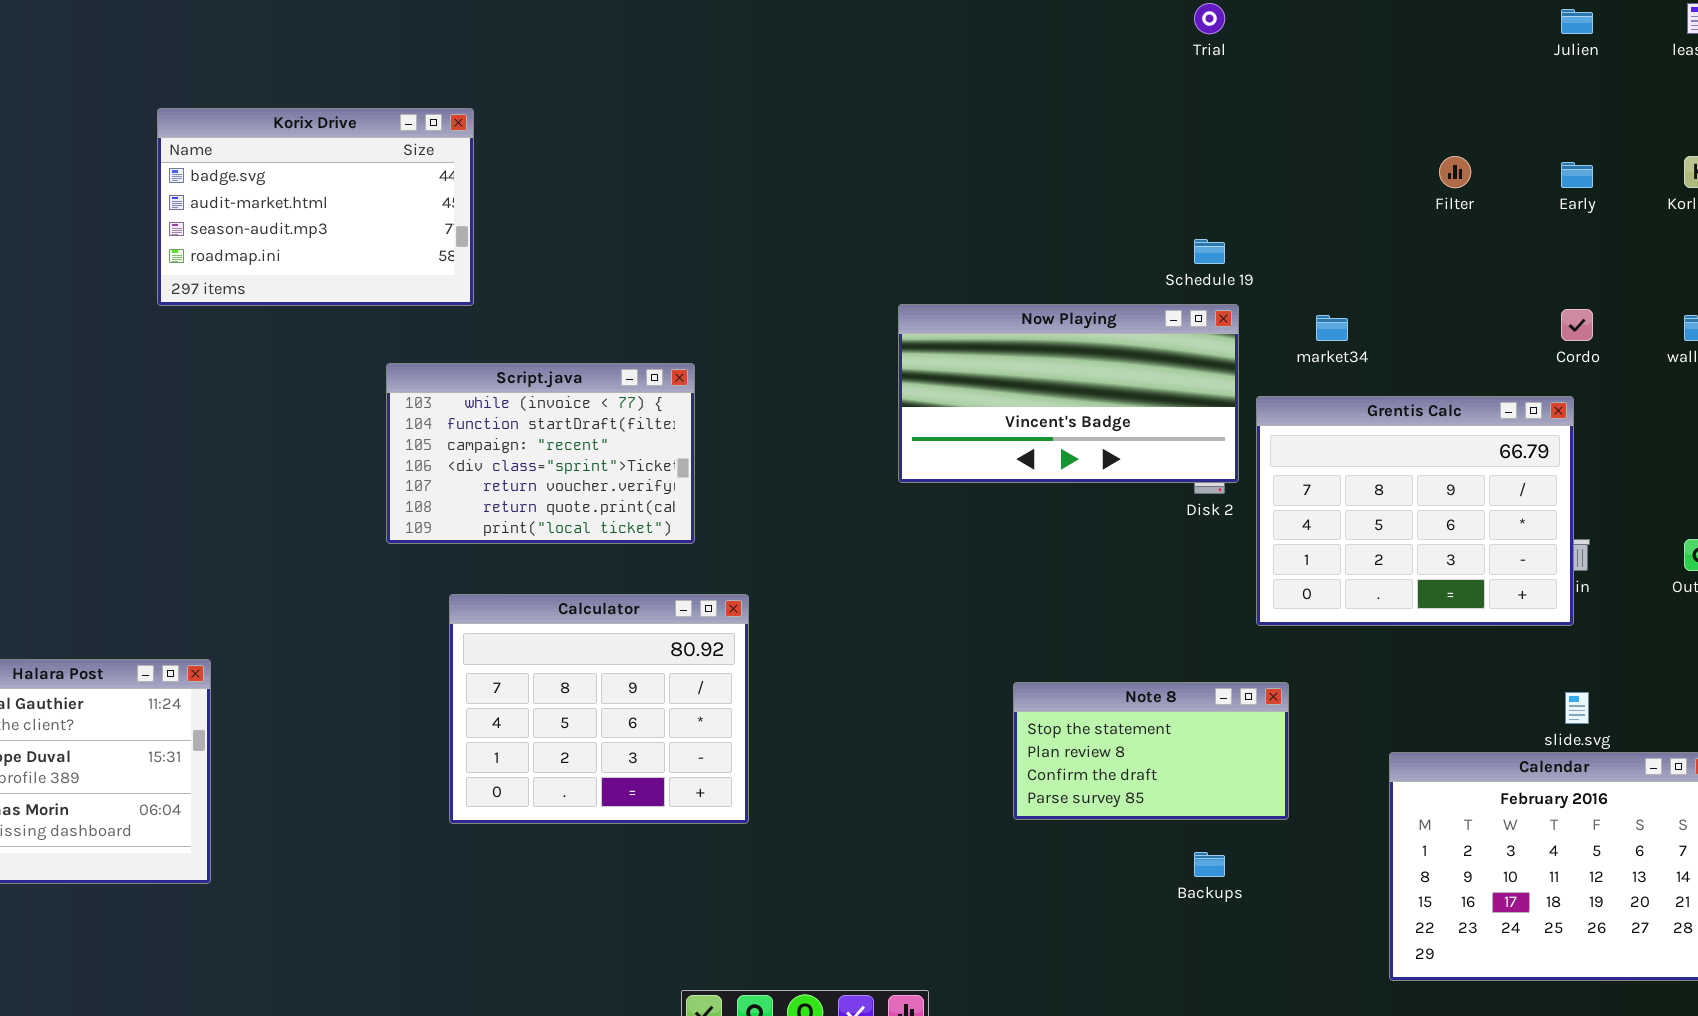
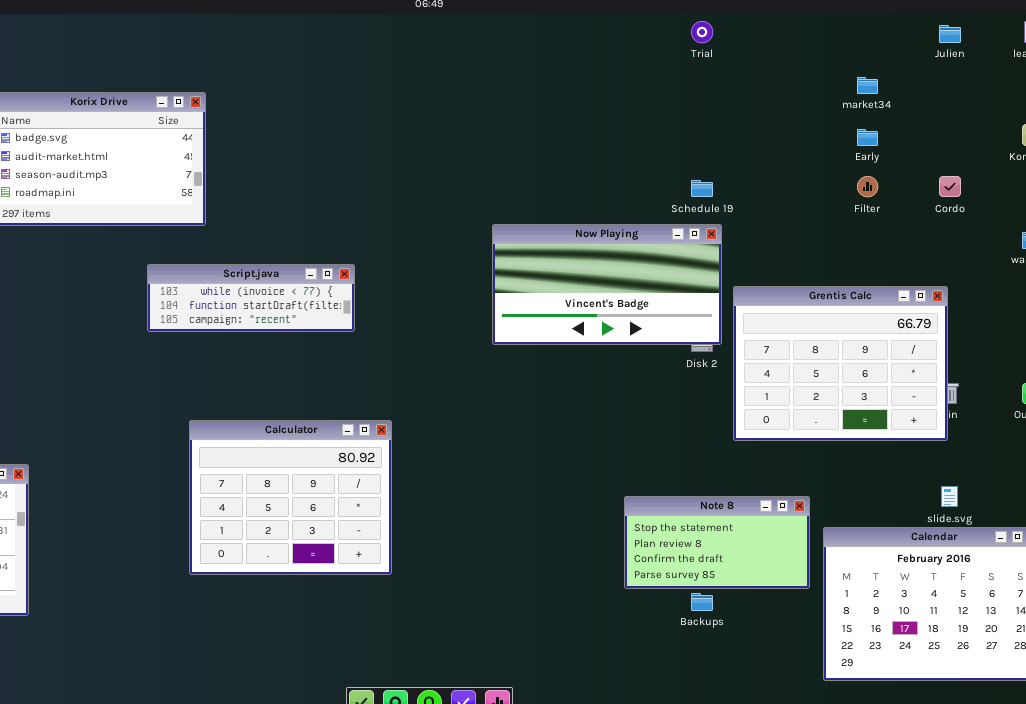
Filter: [1439,156,1471,188] -> [857,176,878,197], moved
Early: [1561,162,1593,188] -> [857,129,878,146], moved
Cordo: [1561,309,1593,341] -> [939,176,961,197], moved
market34: [1316,315,1348,341] -> [857,77,878,94], moved
Script.java: [386,363,695,544] -> [147,264,355,332], resized
Note 8: [1013,682,1289,820] -> [624,496,810,589], moved

